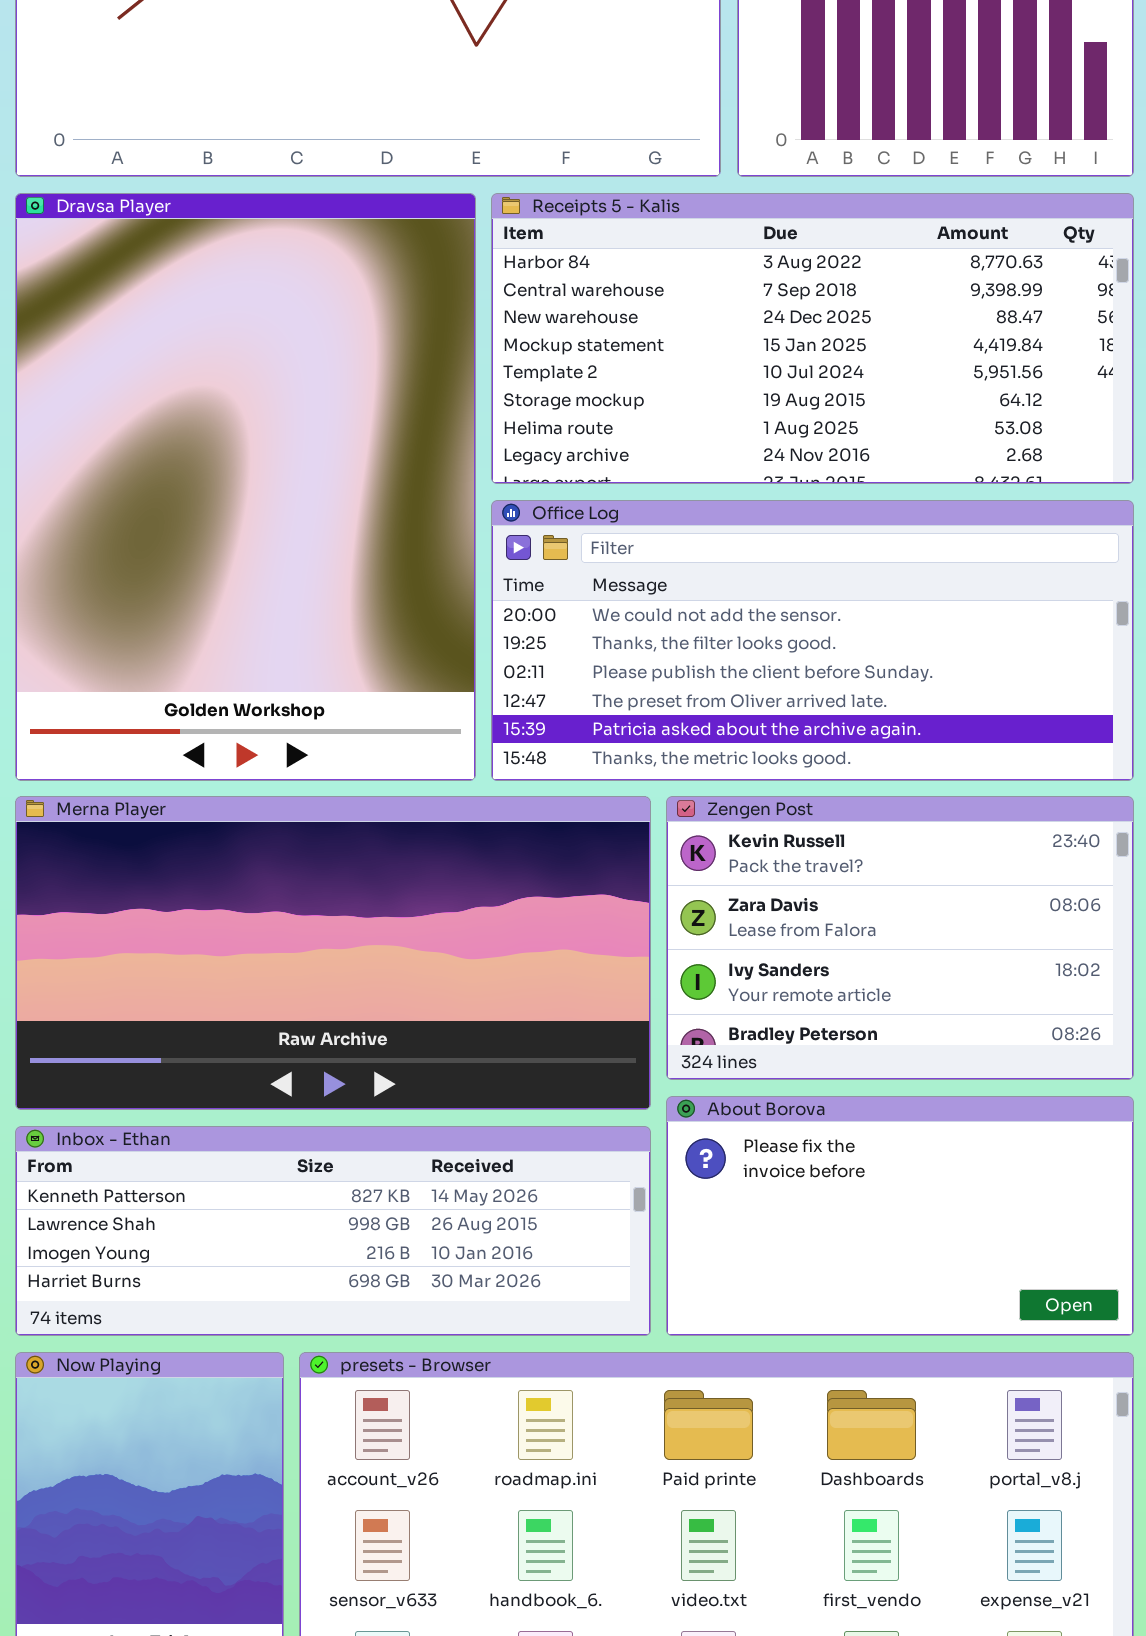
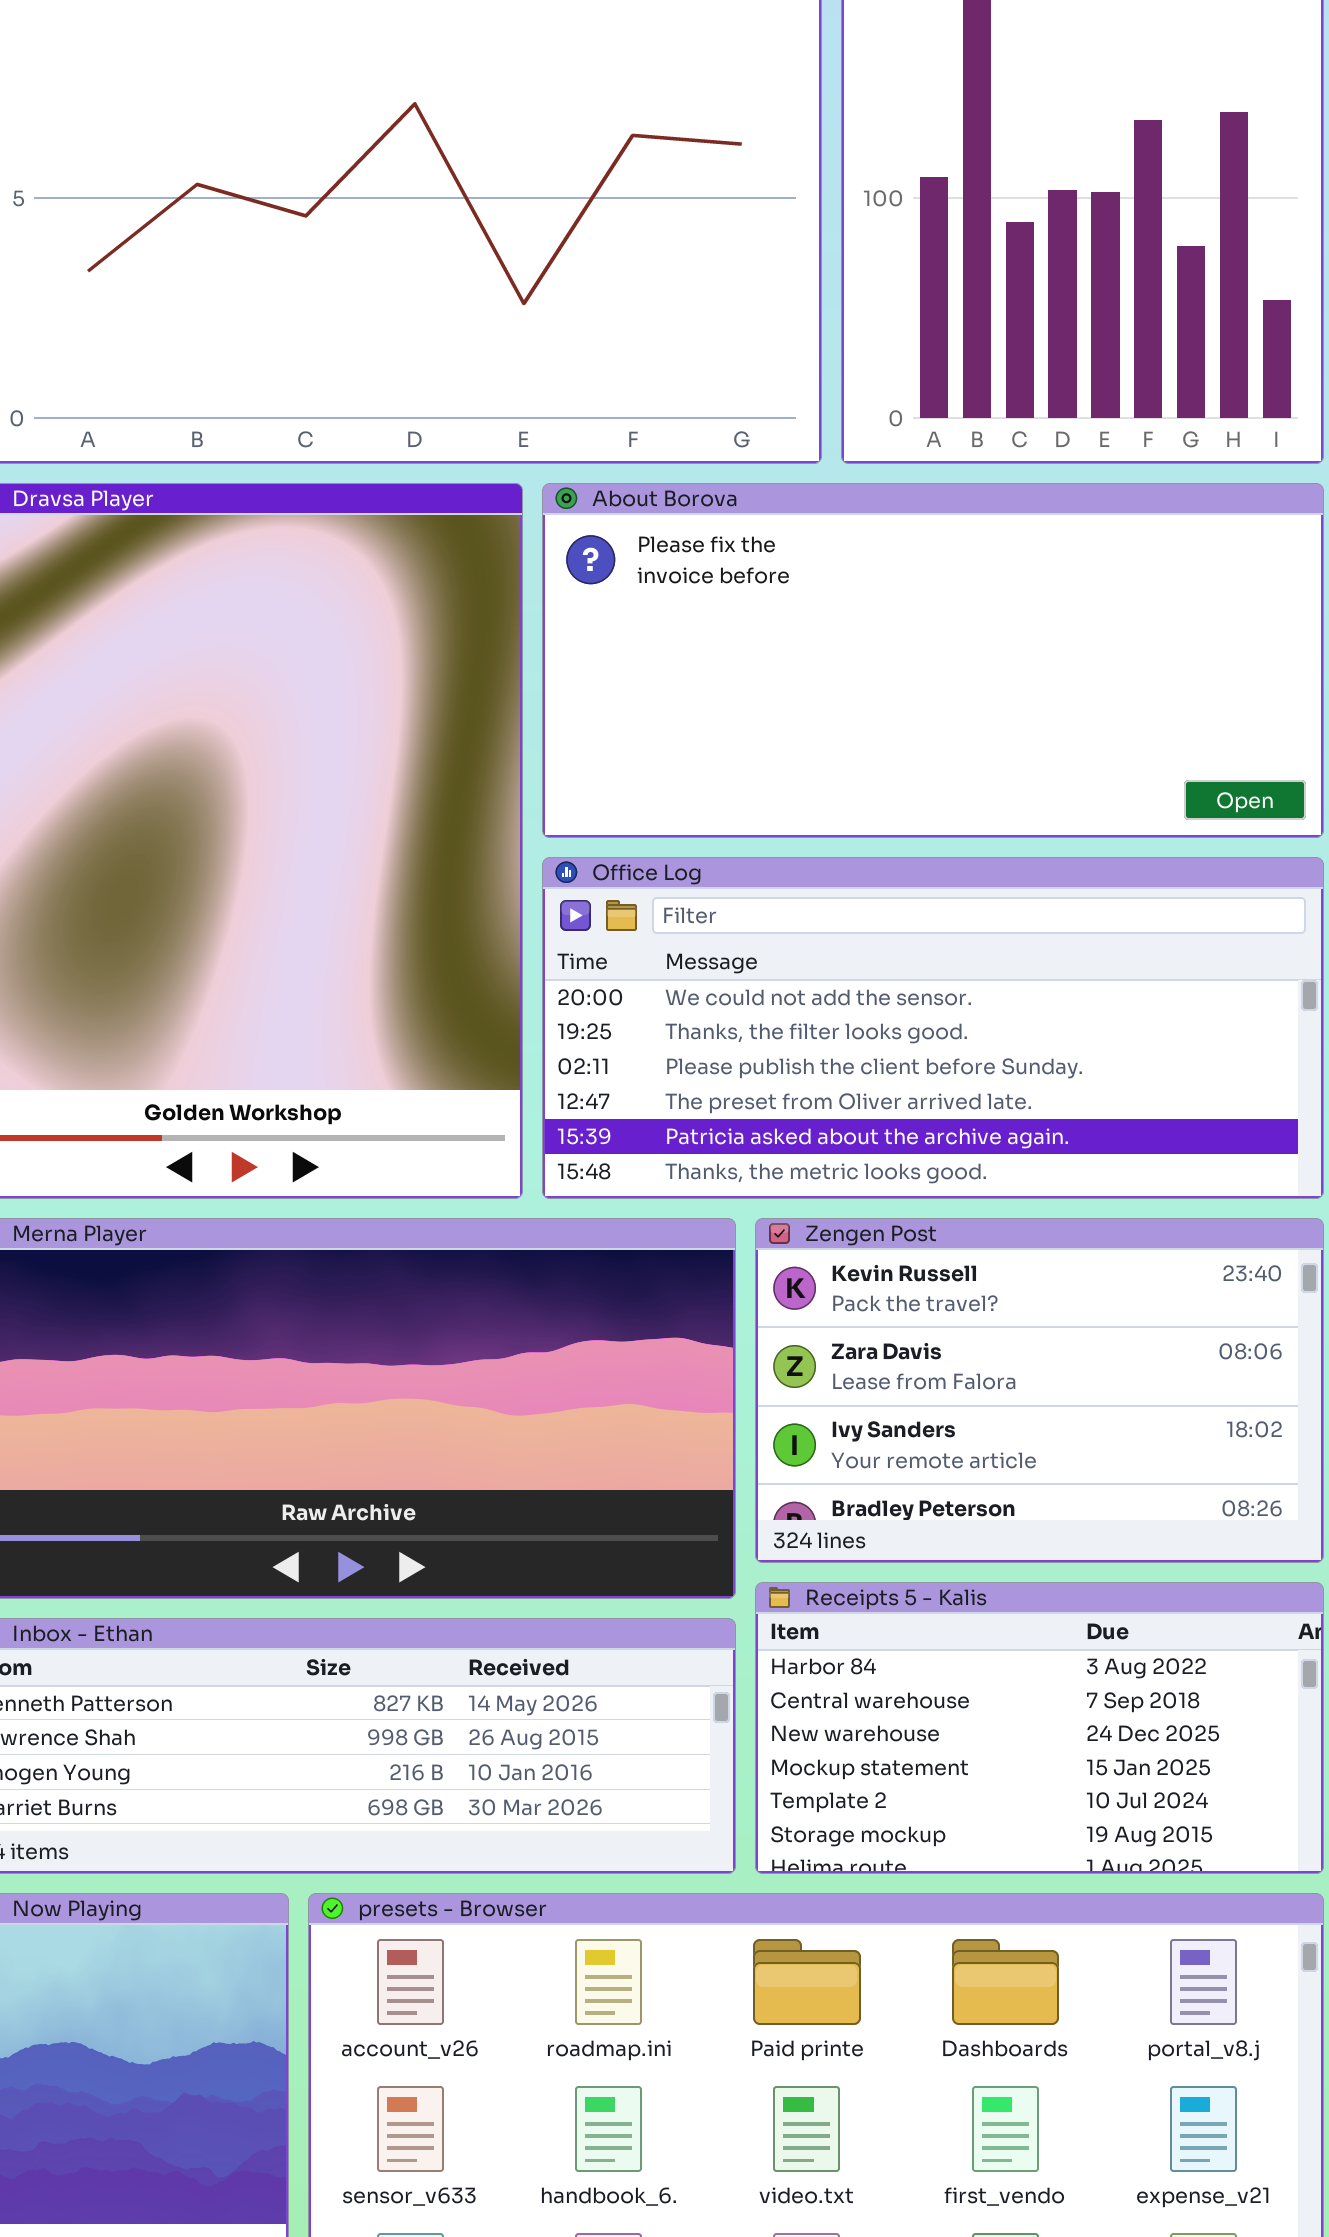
Receipts 5 - Kalis: [491,193,1134,484] -> [755,1582,1324,1874], moved, resized
About Borova: [666,1096,1134,1336] -> [542,483,1324,838], moved, resized

